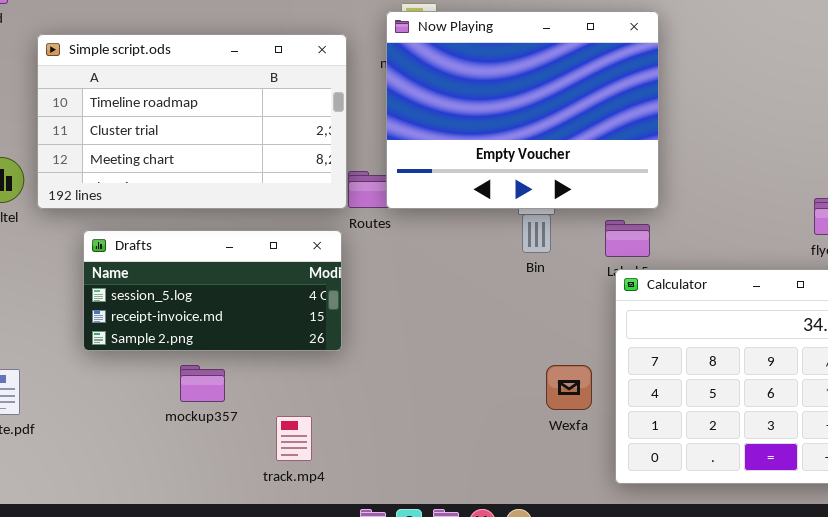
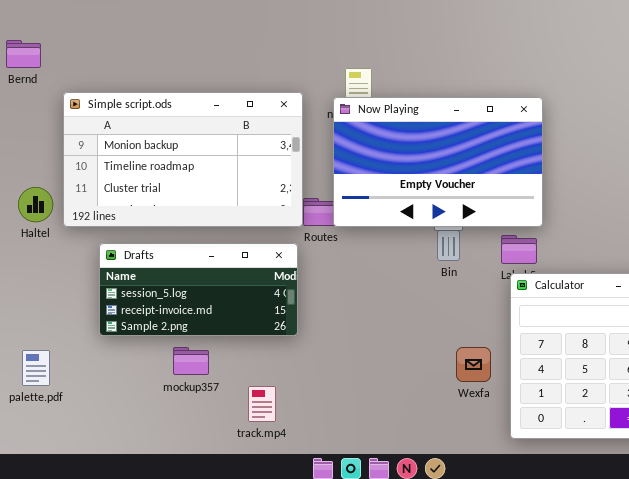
Now Playing: [386,11,659,209] -> [333,97,543,227], resized
Simple script.ods: [37,34,347,209] -> [63,92,303,227], scrolled up 1 row

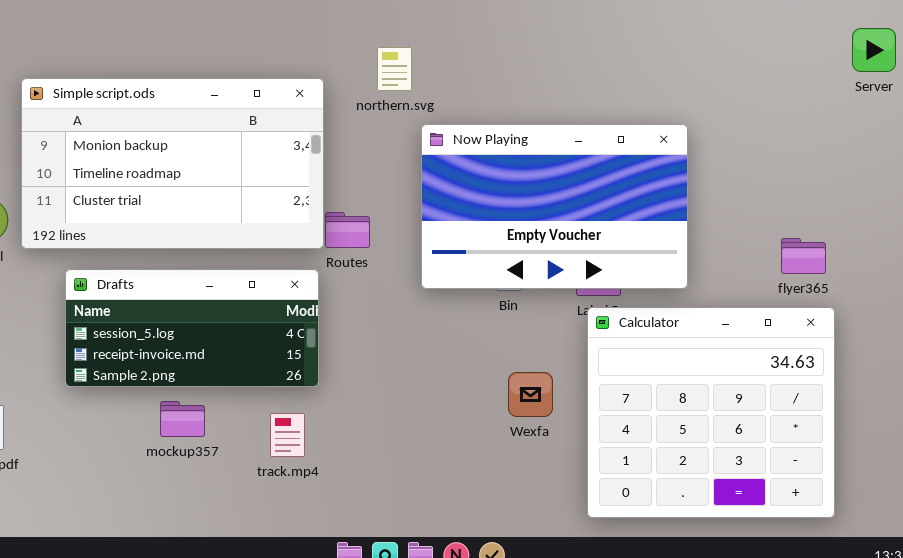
Now Playing: [333,97,543,227] -> [421,124,688,289], moved
Wexfa: [456,347,491,382] -> [508,372,553,417], moved
track.mp4: [248,386,276,422] -> [270,413,305,457], moved

